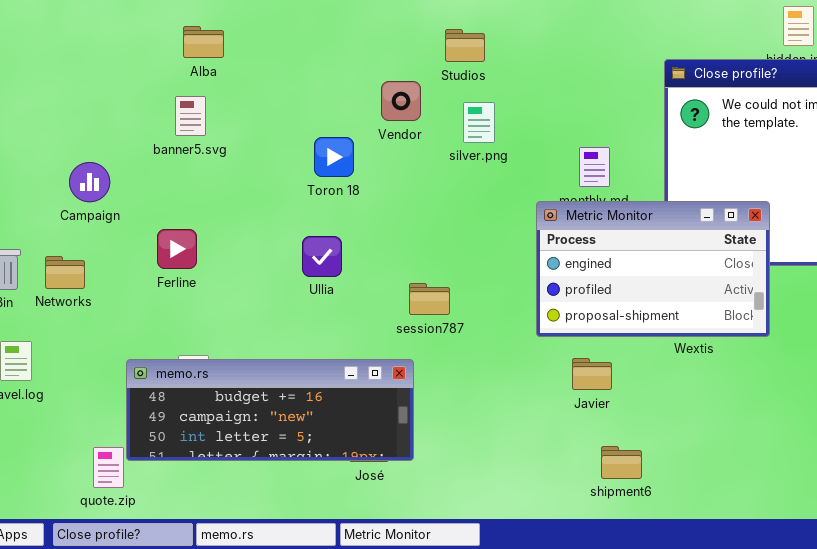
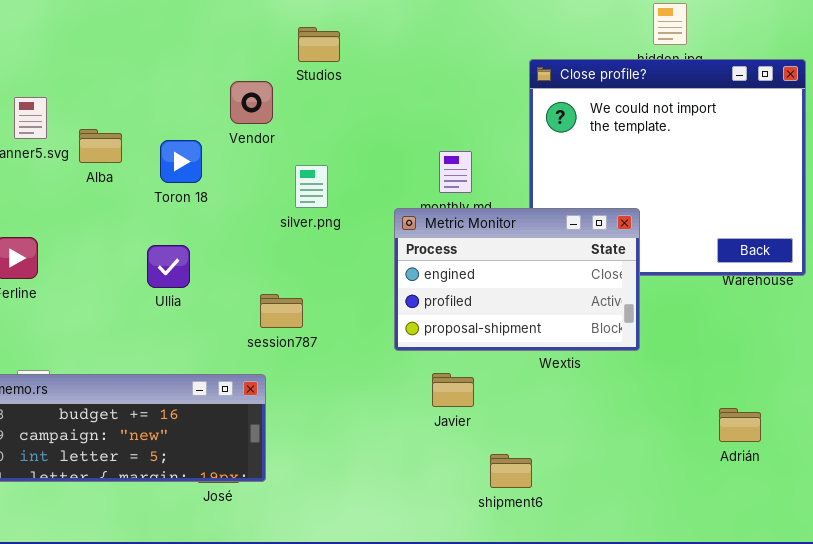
Alba: [183,26,224,58] -> [79,129,122,163], moved
silver.png: [463,102,495,143] -> [295,165,328,208], moved
shipment6: [601,446,642,479] -> [490,454,532,488], moved

